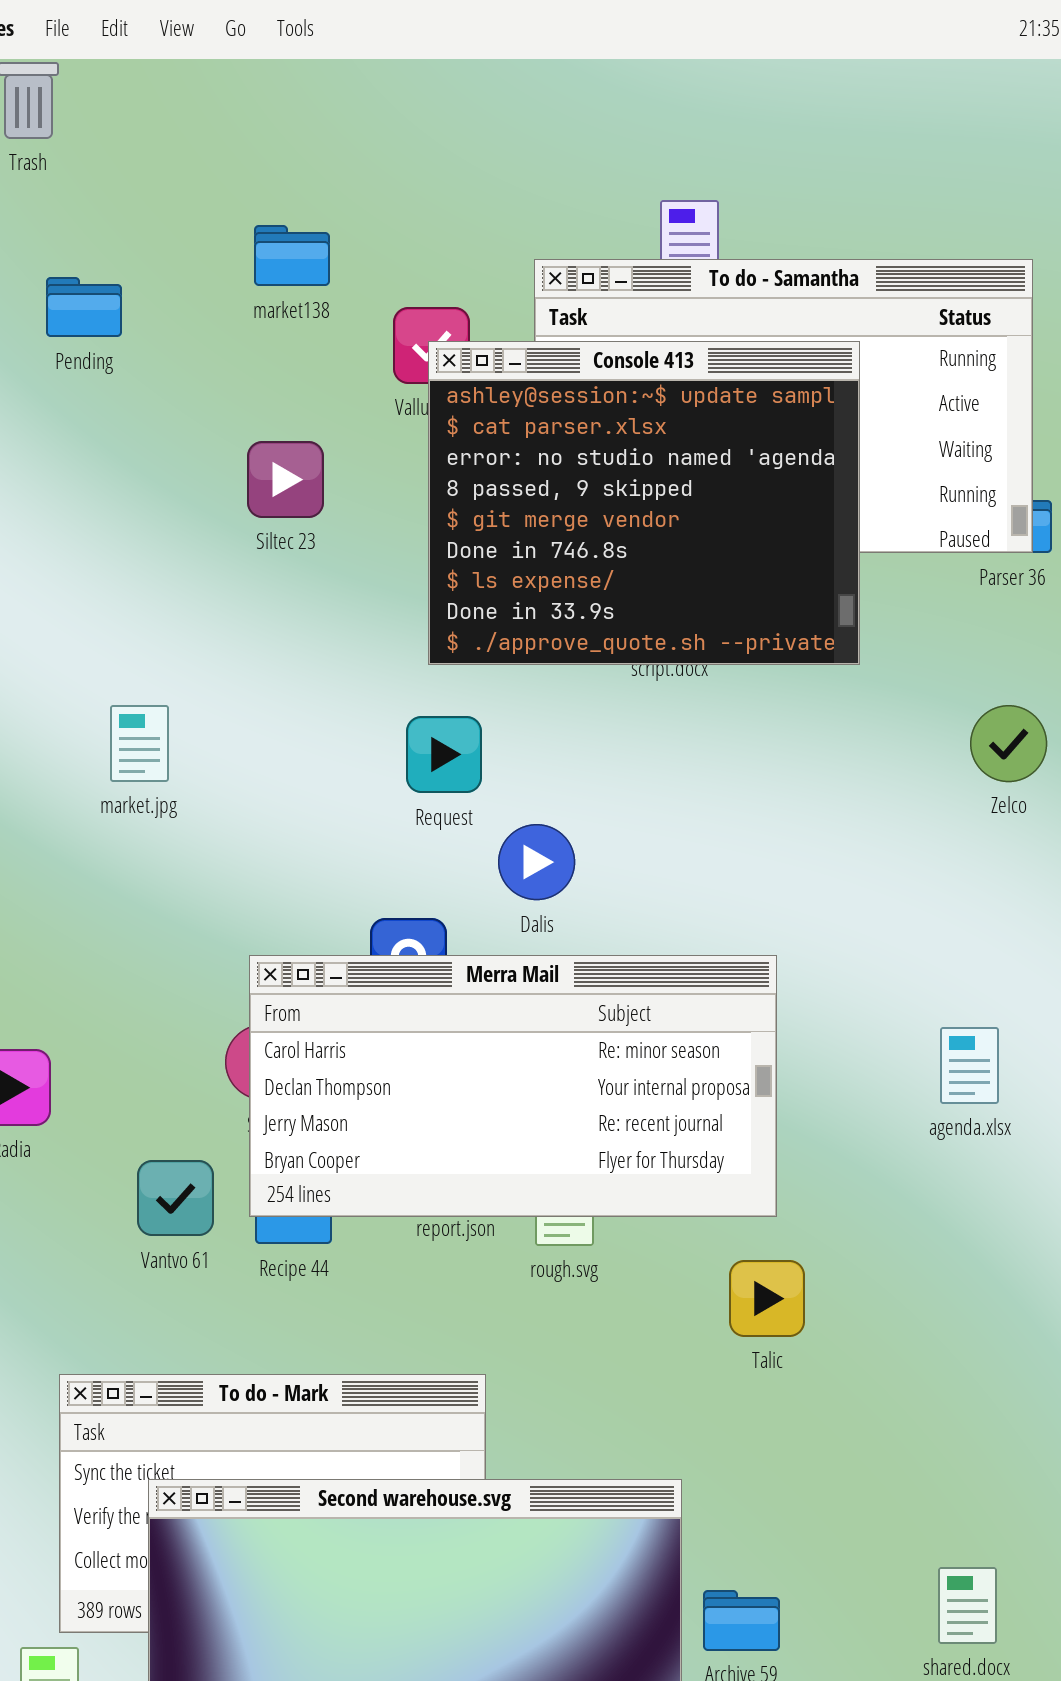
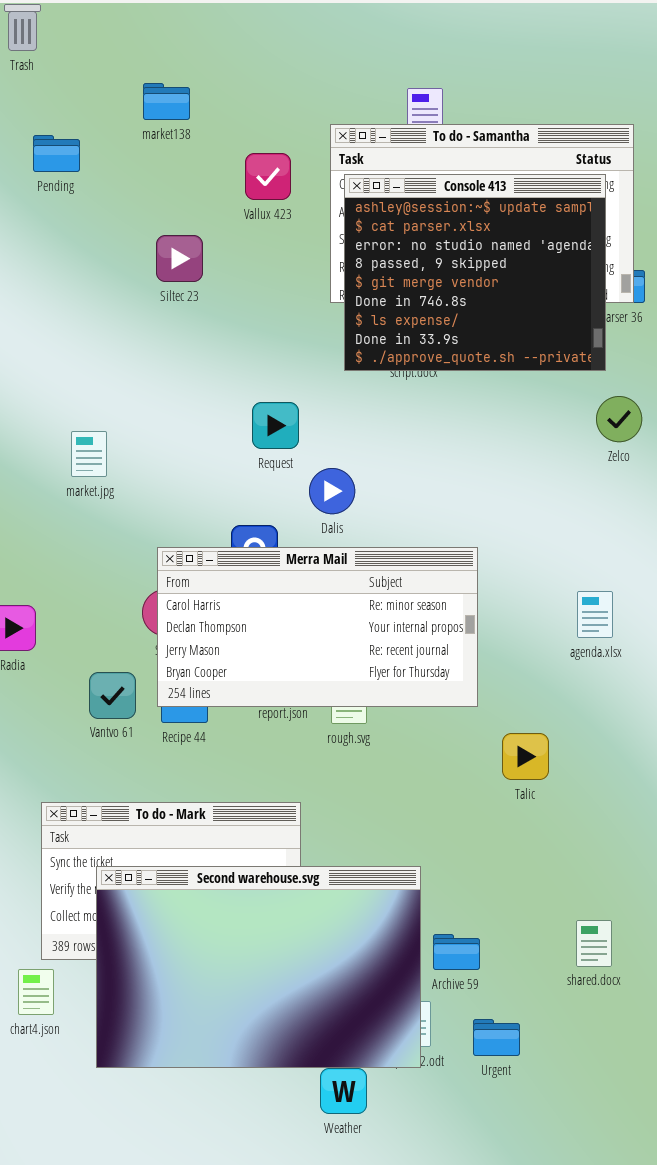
market138: [254,225,330,286] -> [143,83,190,120], moved
Console 413: [428,341,860,665] -> [344,174,606,371], moved
market.jpg: [110,705,169,782] -> [71,431,107,477], moved
Talic: [729,1260,805,1337] -> [502,733,549,780], moved

